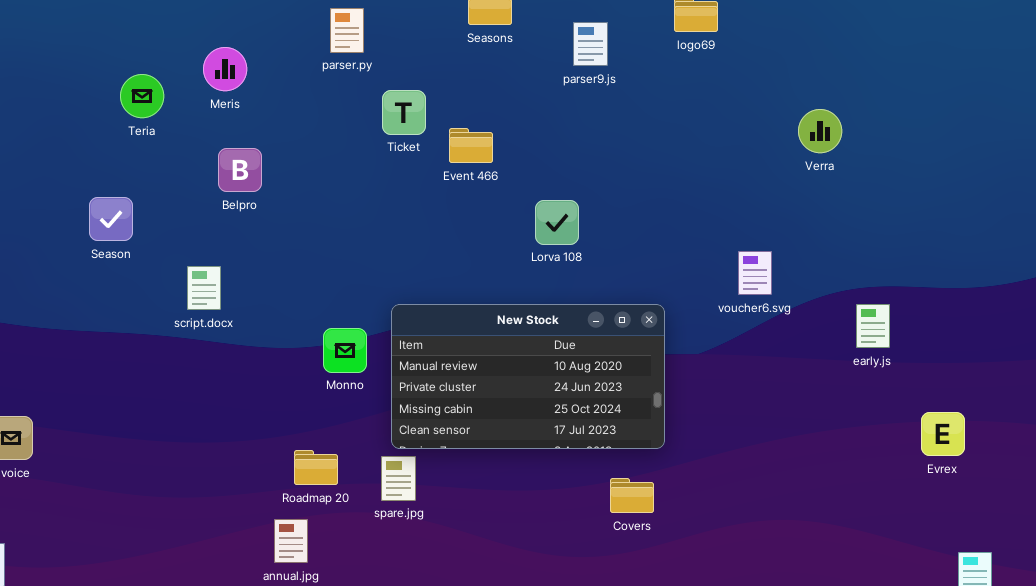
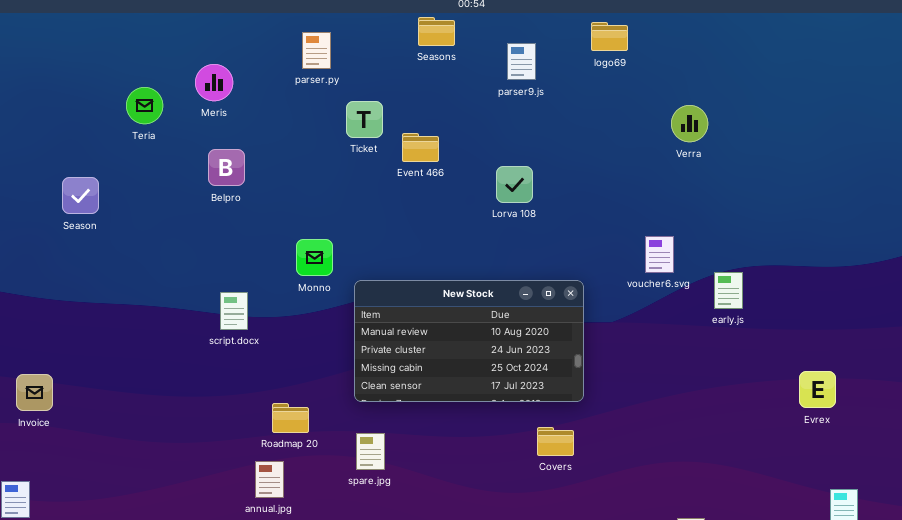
Verra: [798,109,842,153] -> [671,105,708,142], moved
Season: [89,197,133,241] -> [62,177,99,214], moved
Lorva 108: [535,200,579,245] -> [496,166,533,203], moved
script.docx: [187,266,221,310] -> [220,292,248,330], moved
early.js: [856,304,890,348] -> [714,272,743,309], moved
Monno: [323,328,367,373] -> [296,239,333,276], moved
spare.jpg: [381,456,416,501] -> [356,433,385,470], moved

